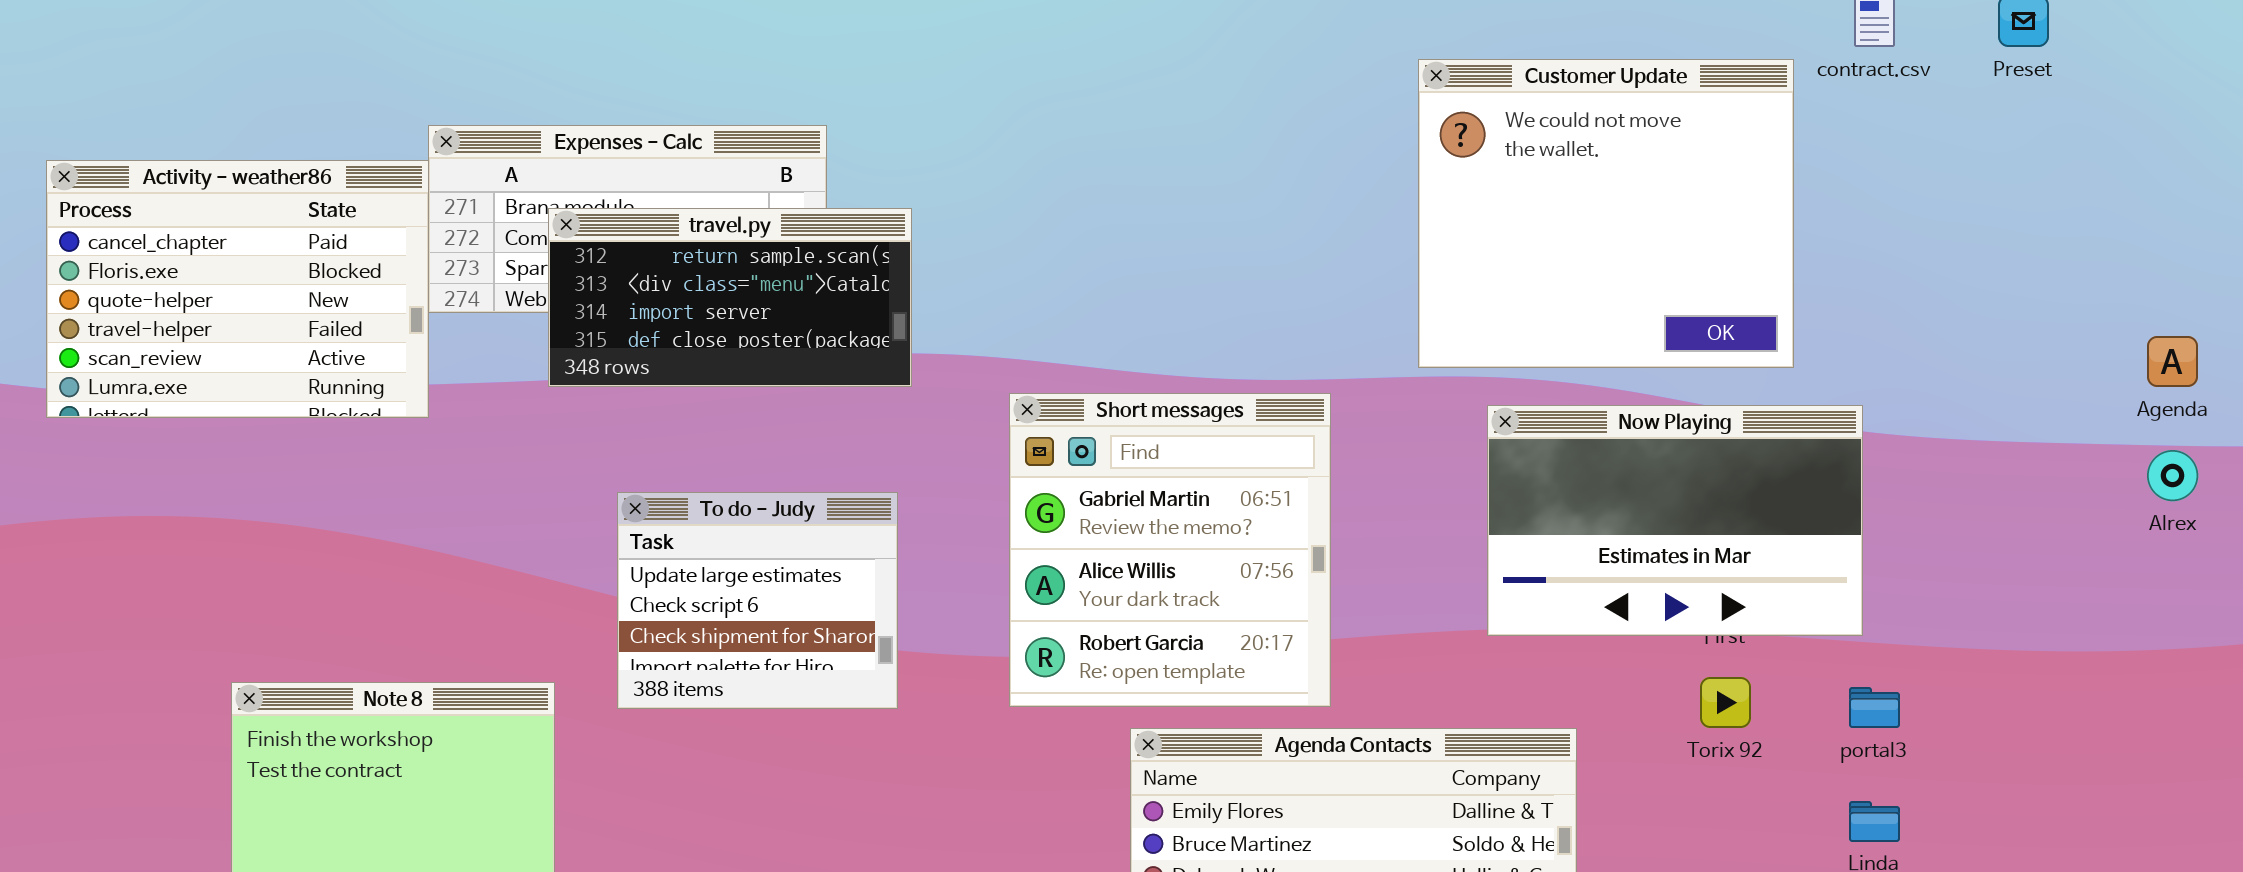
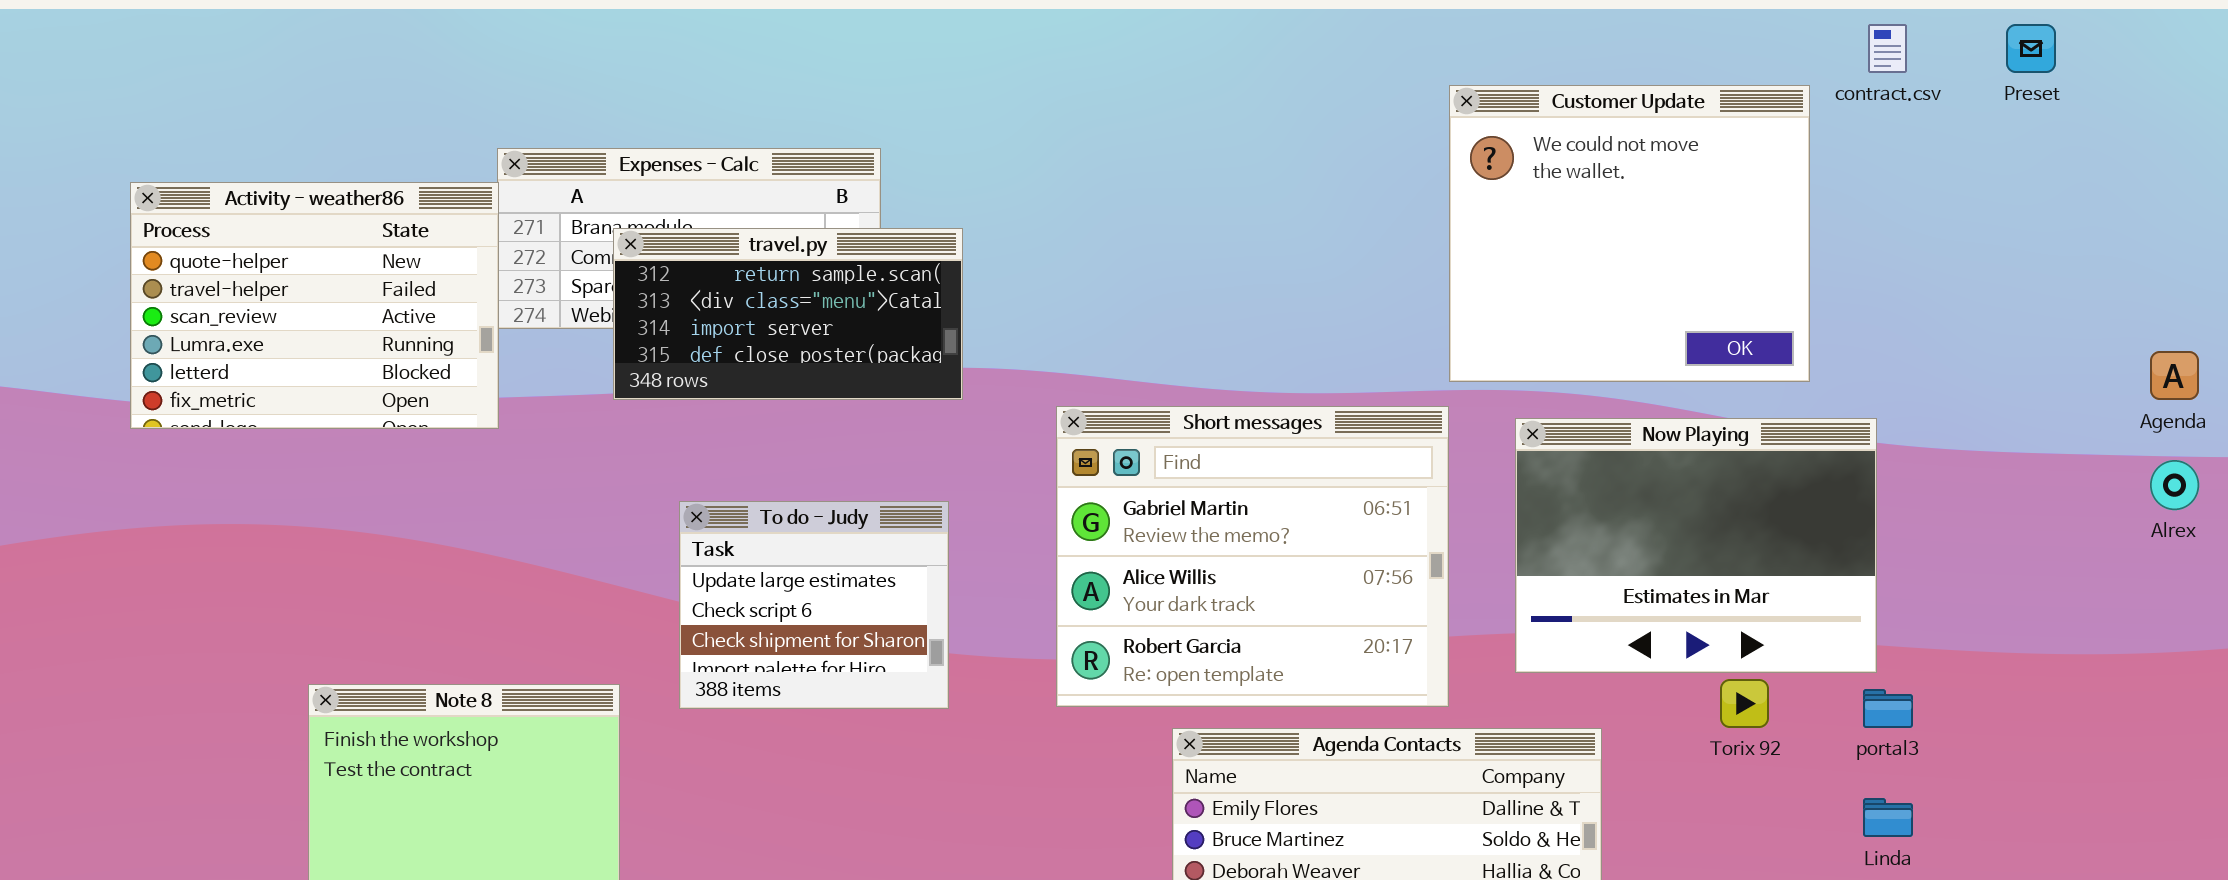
Activity - weather86: [46,160,429,418] -> [130,182,499,429], scrolled down 2 rows
Short messages: [1009,393,1331,707] -> [1056,406,1449,707], resized
Now Playing: [1487,405,1863,636] -> [1515,418,1877,673], resized

